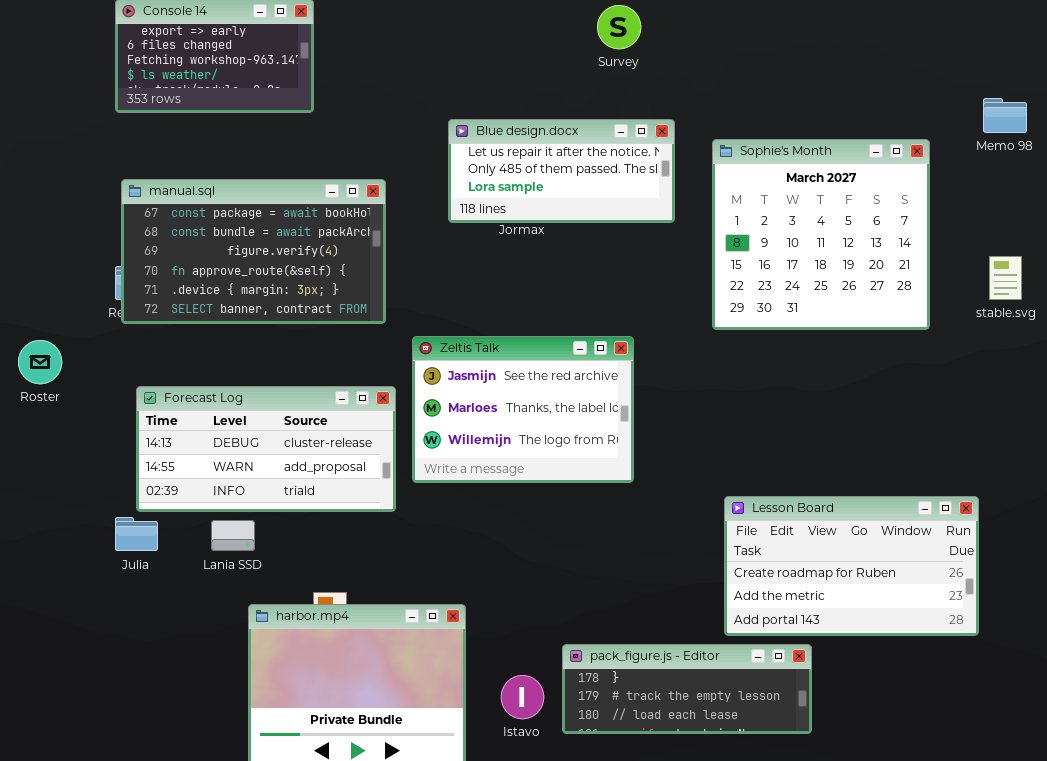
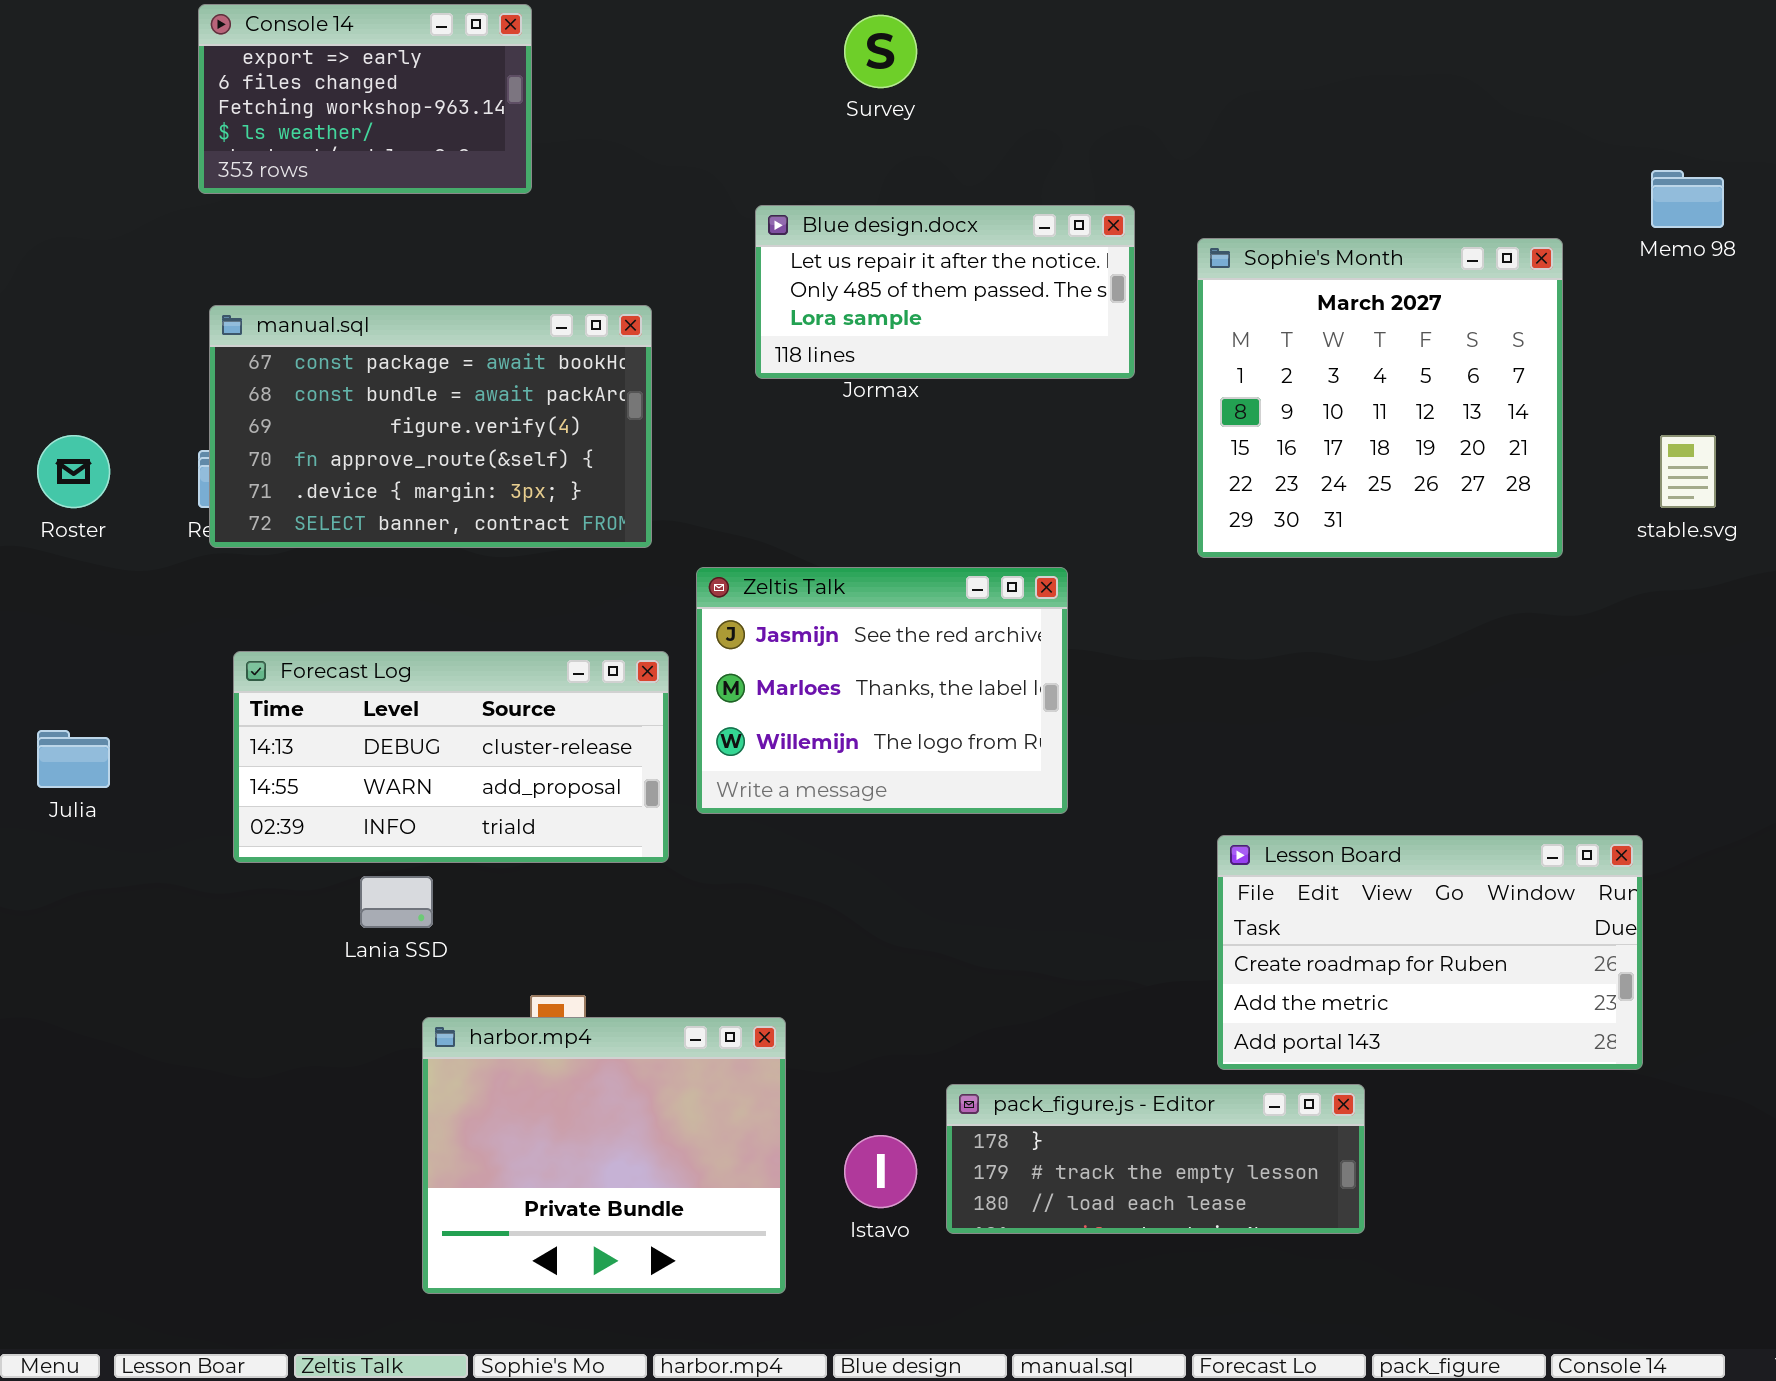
Survey: [597,5,641,49] -> [844,15,917,88], moved
Roster: [18,340,62,384] -> [37,435,110,508], moved
Julia: [115,517,158,551] -> [37,730,110,788], moved

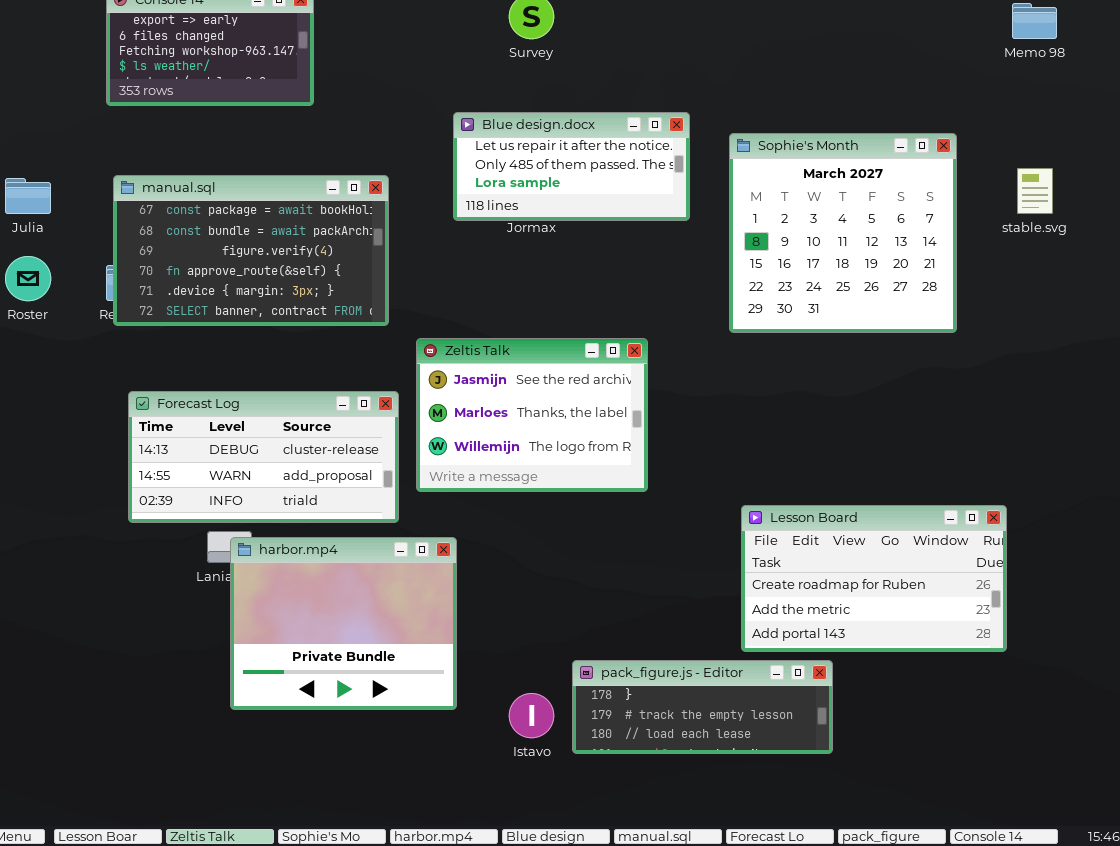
Memo 98: [1651,170,1724,228] -> [1012,3,1057,39], moved
stable.svg: [1660,435,1716,508] -> [1017,168,1053,214], moved
Julia: [37,730,110,788] -> [5,178,51,214], moved
harbor.mp4: [422,1017,786,1294] -> [230,537,457,710], moved

